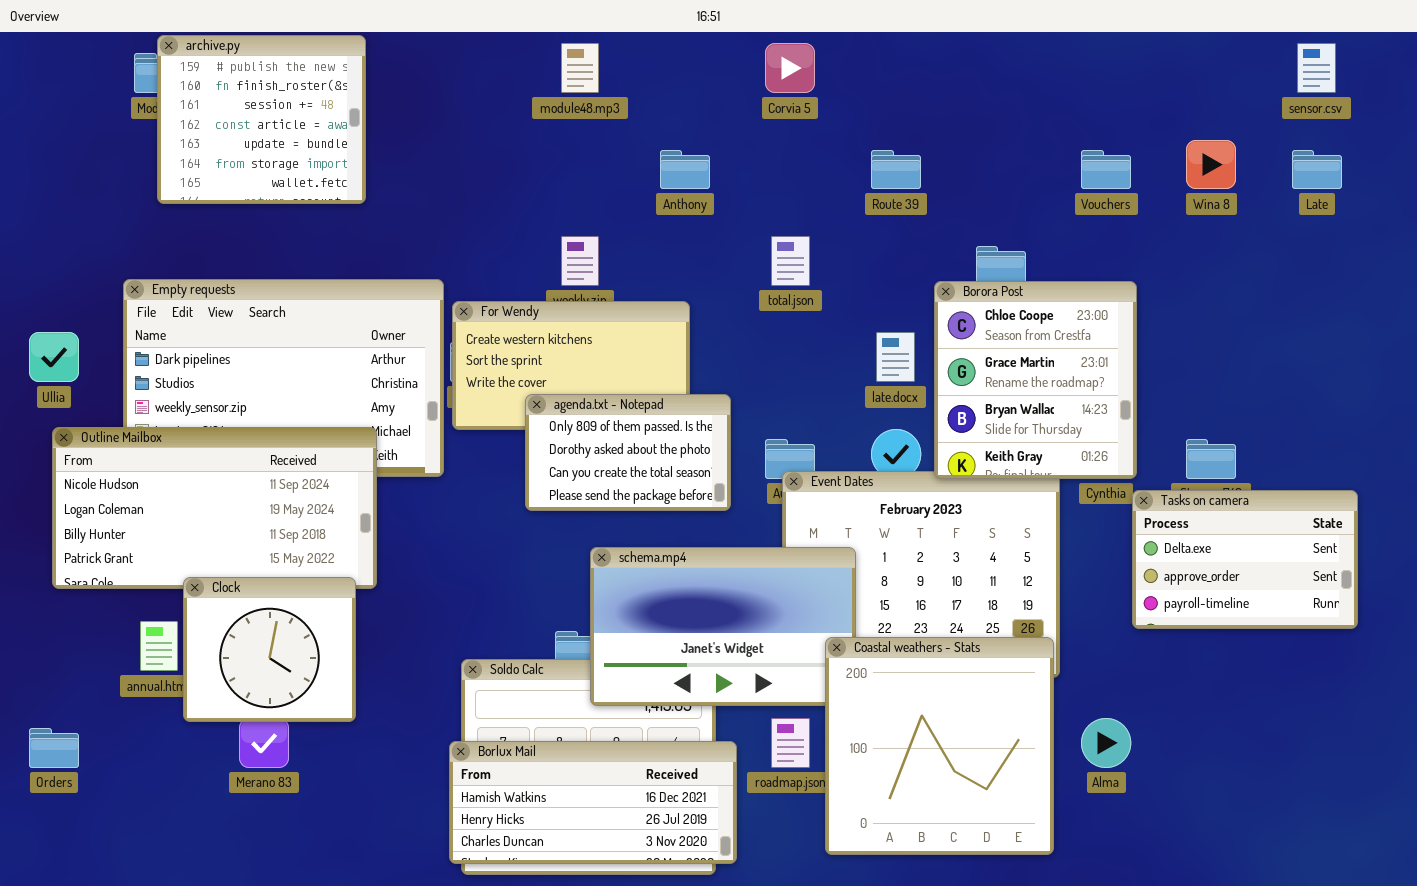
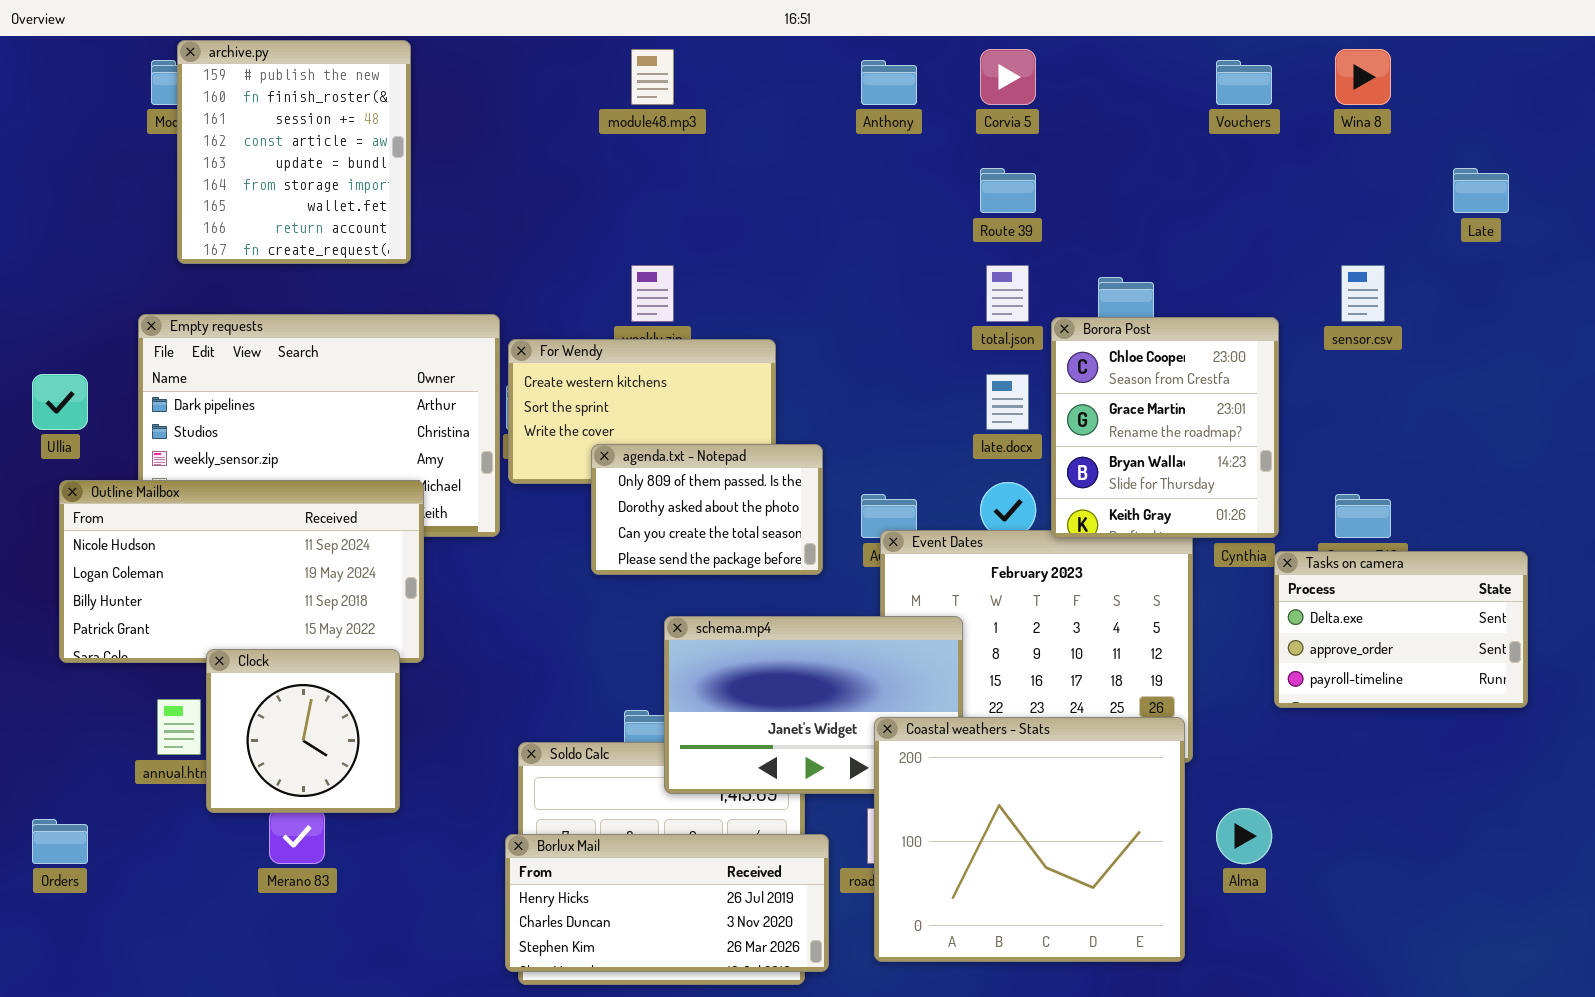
archive.py: [157,35,366,204] -> [177,40,411,264], resized
Corvia 5: [765,43,815,93] -> [980,49,1036,105], moved
sensor.csv: [1297,43,1336,93] -> [1341,265,1385,322], moved
Wina 8: [1186,140,1236,189] -> [1335,49,1391,105], moved
Anthony: [660,150,710,189] -> [861,60,917,105], moved
Vouchers: [1081,150,1131,189] -> [1216,60,1272,105], moved
total.json: [771,236,810,286] -> [986,265,1029,322], moved
Coastal weathers - Stats: [825,637,1054,855] -> [874,717,1185,962], resized
Borlux Mail: [449,741,737,864] -> [505,834,829,972], scrolled down 1 row

